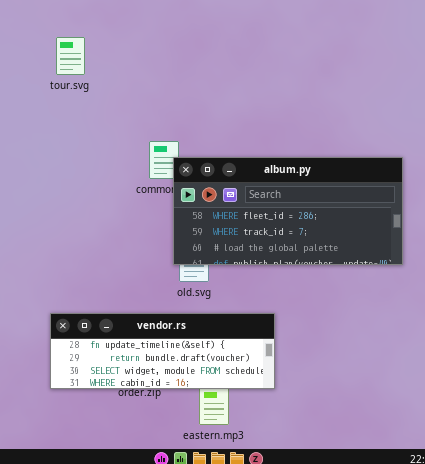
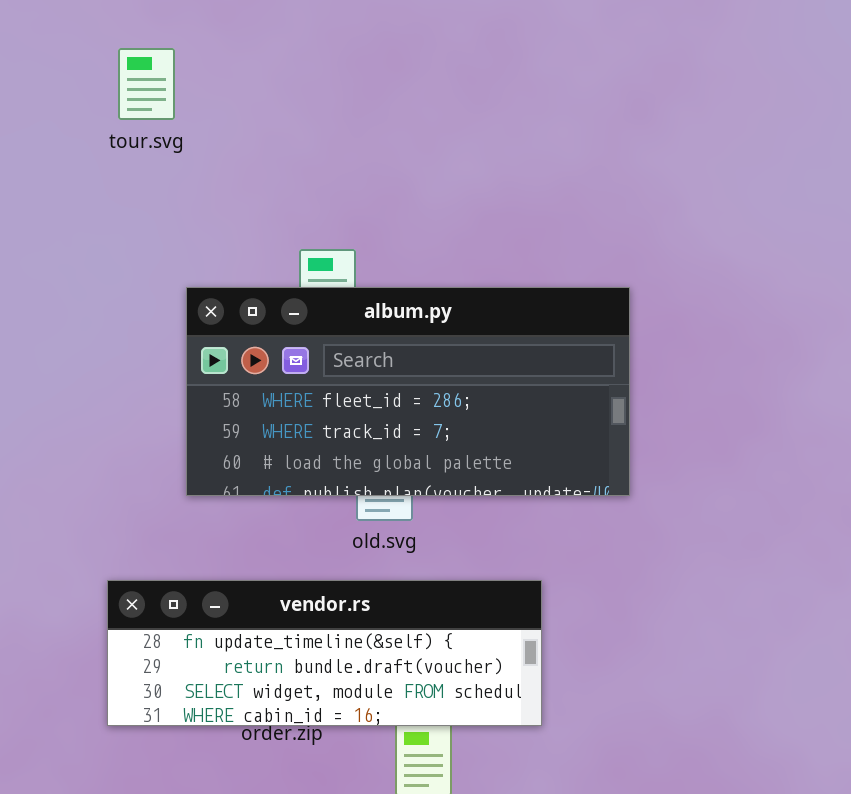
album.py: [173,157,403,265] -> [186,287,630,496], moved

